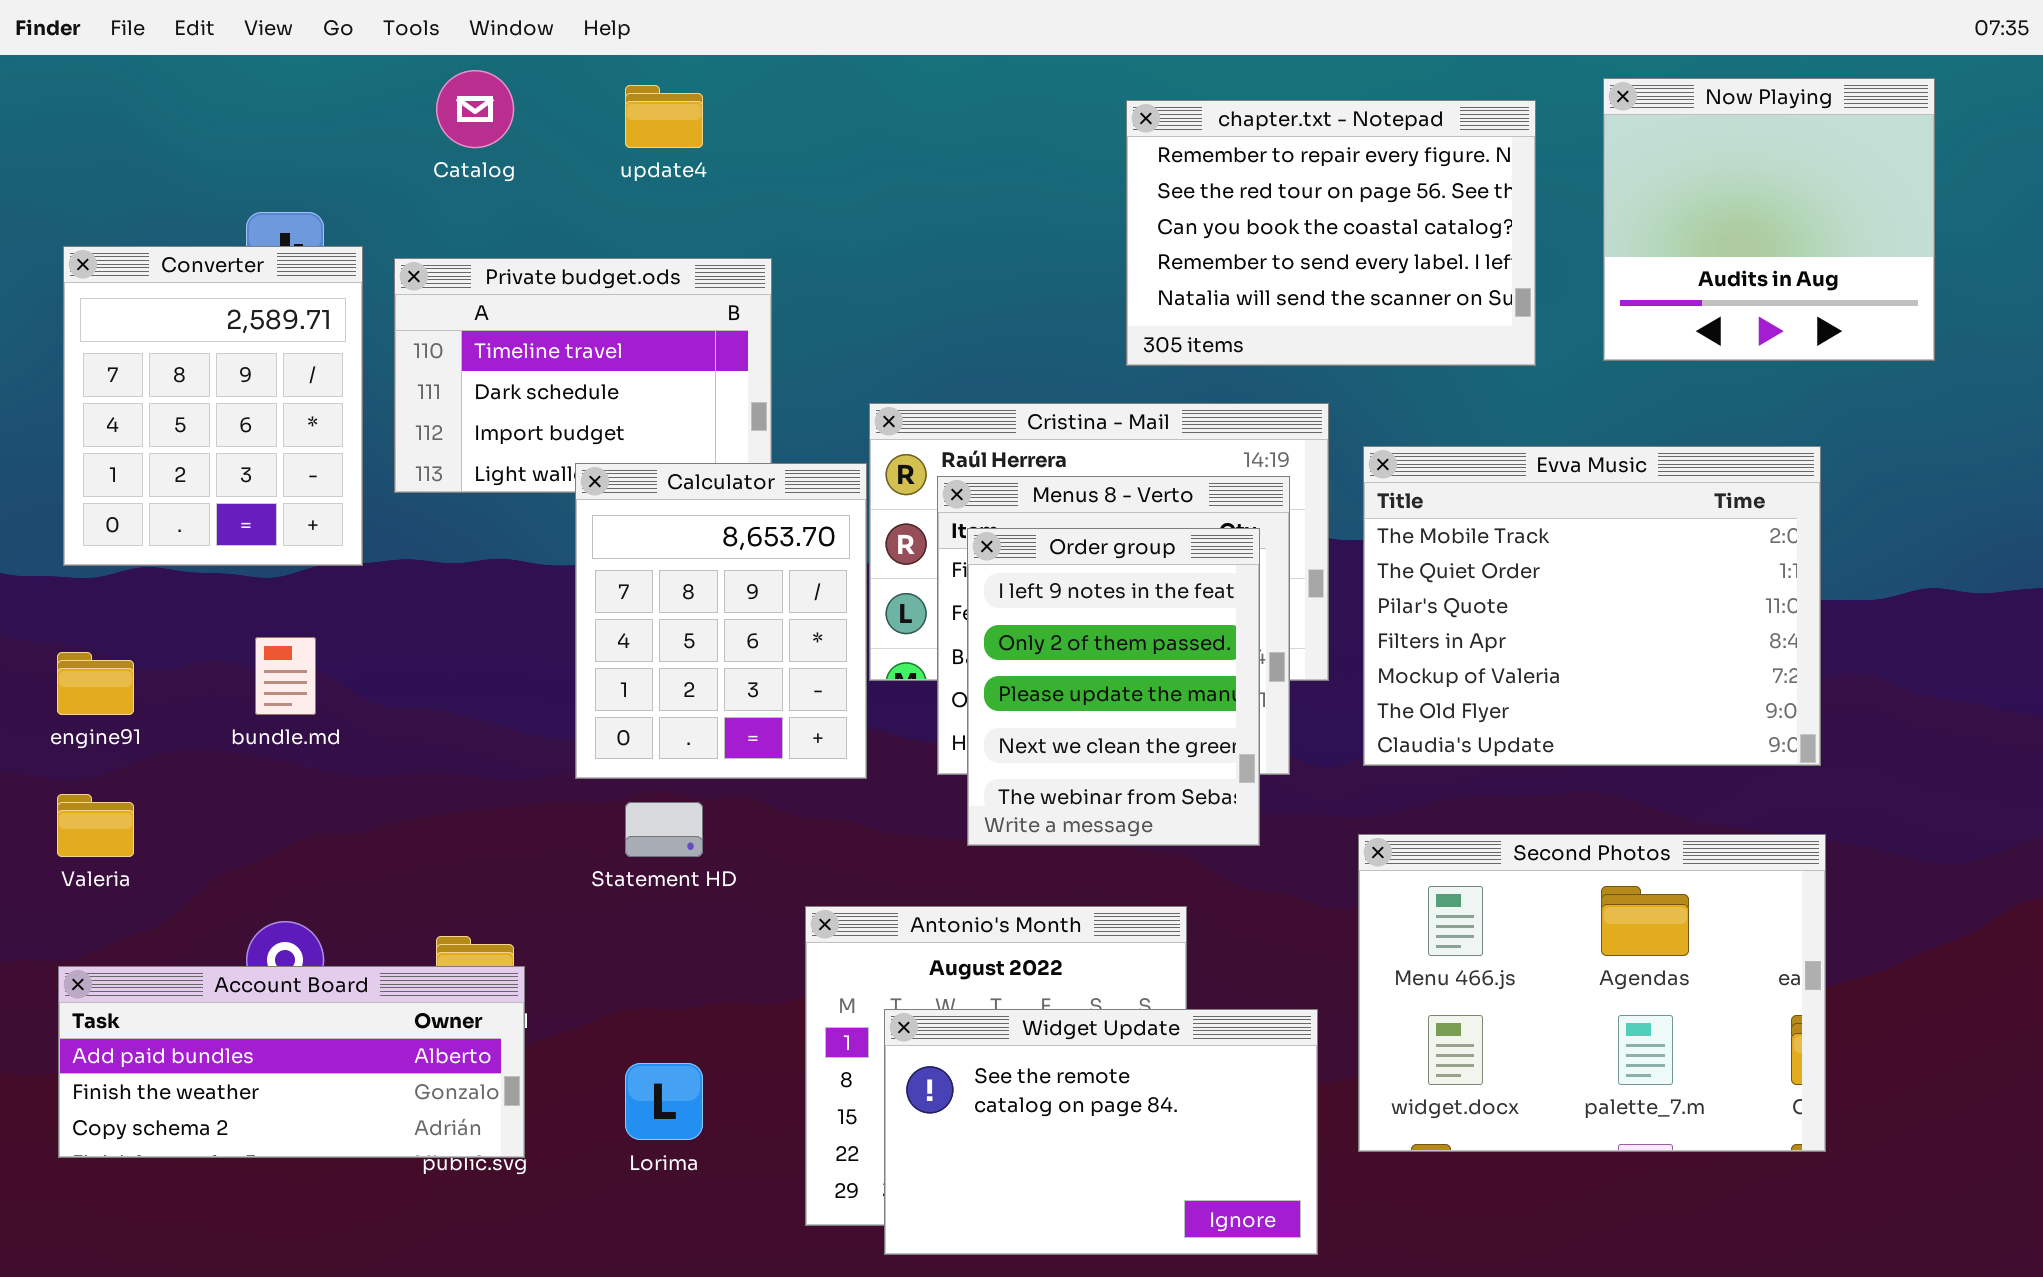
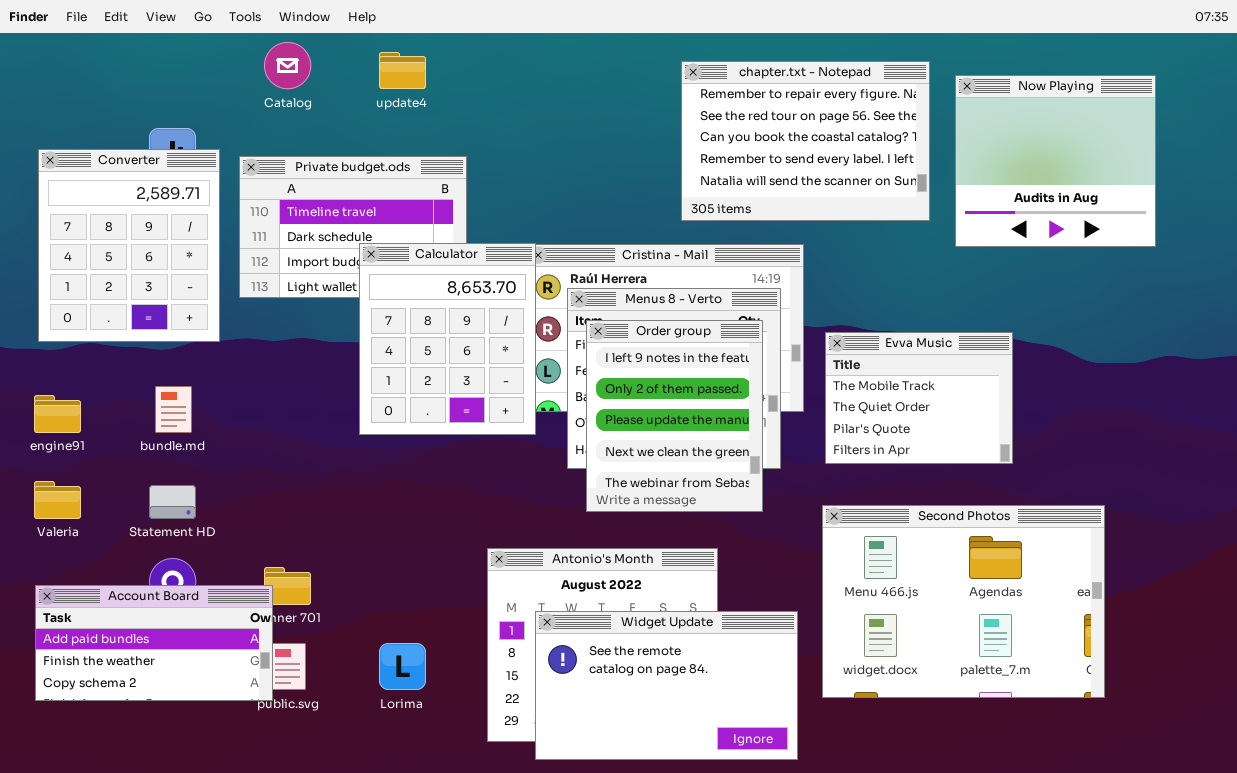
Now Playing: [1603,78,1935,361] -> [955,75,1156,247], moved
Evva Music: [1363,446,1821,766] -> [825,332,1013,464], resized
Calculator: [575,463,867,779] -> [359,243,536,435], moved
Statement HD: [625,802,703,857] -> [149,485,196,519], moved
Account Board: [58,966,525,1158] -> [35,585,273,701], resized

